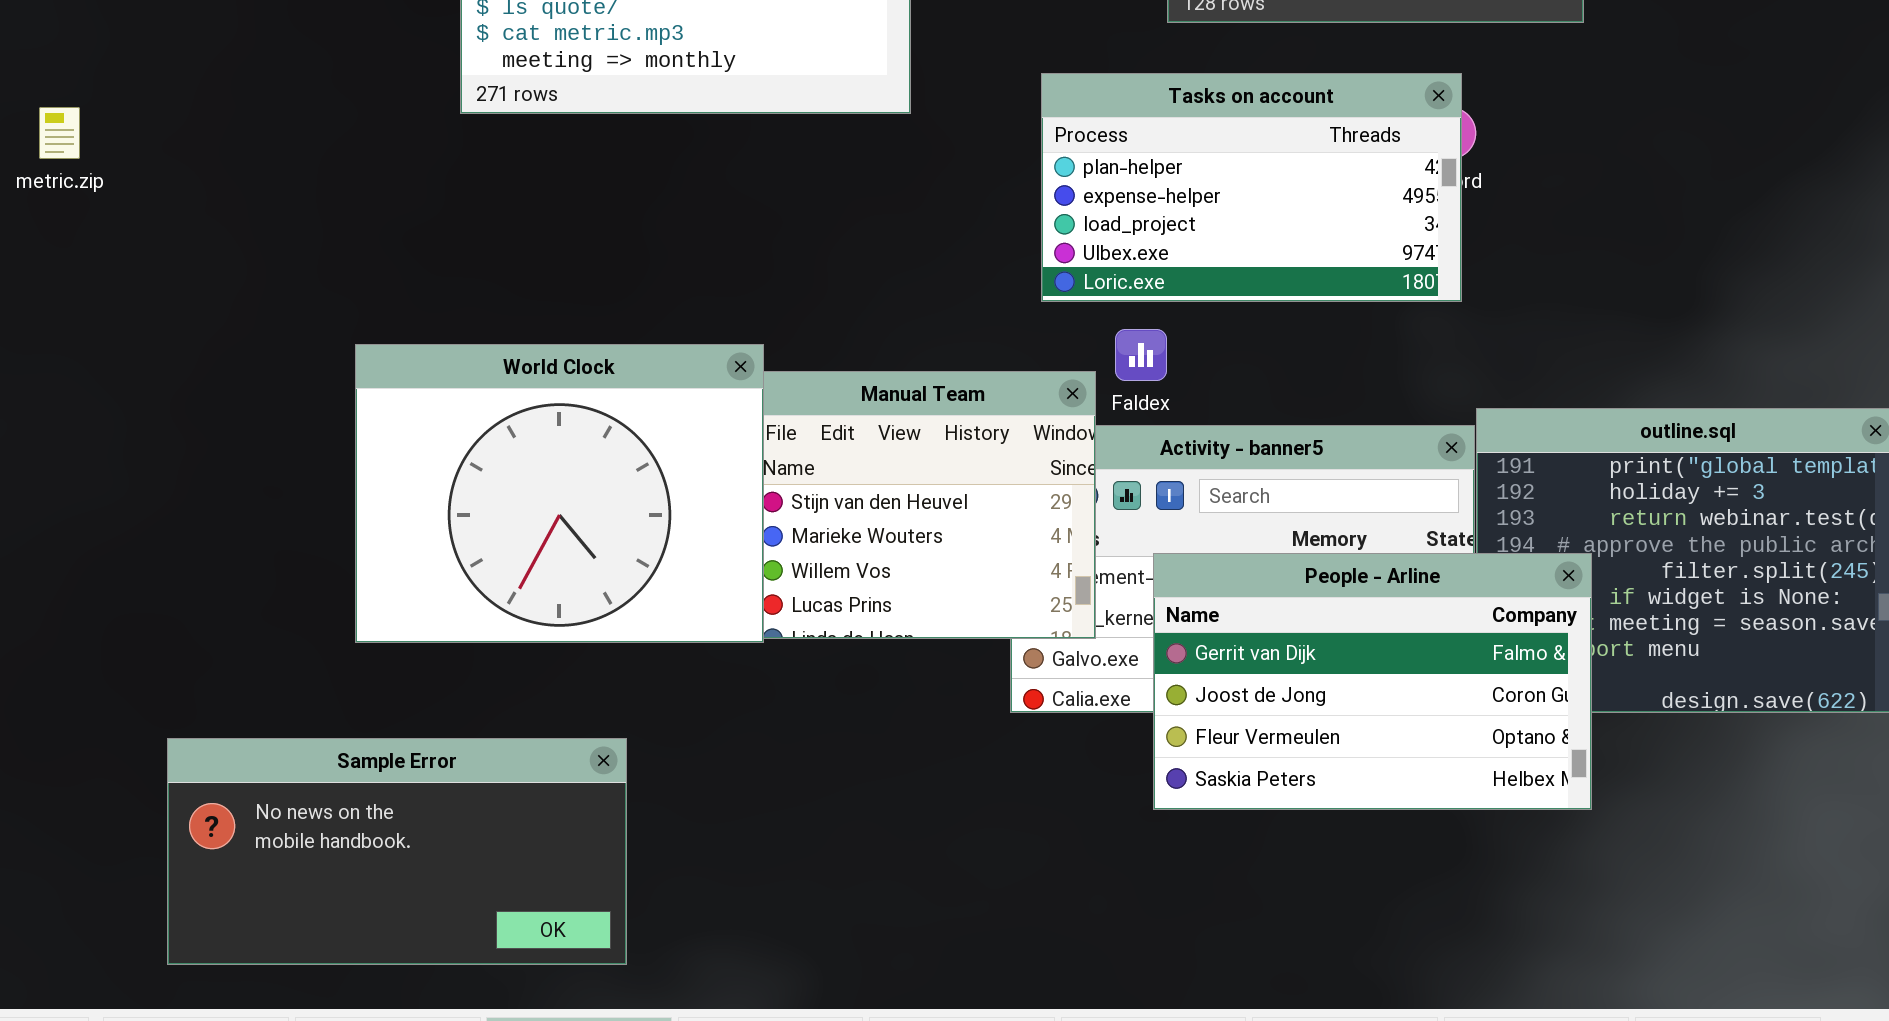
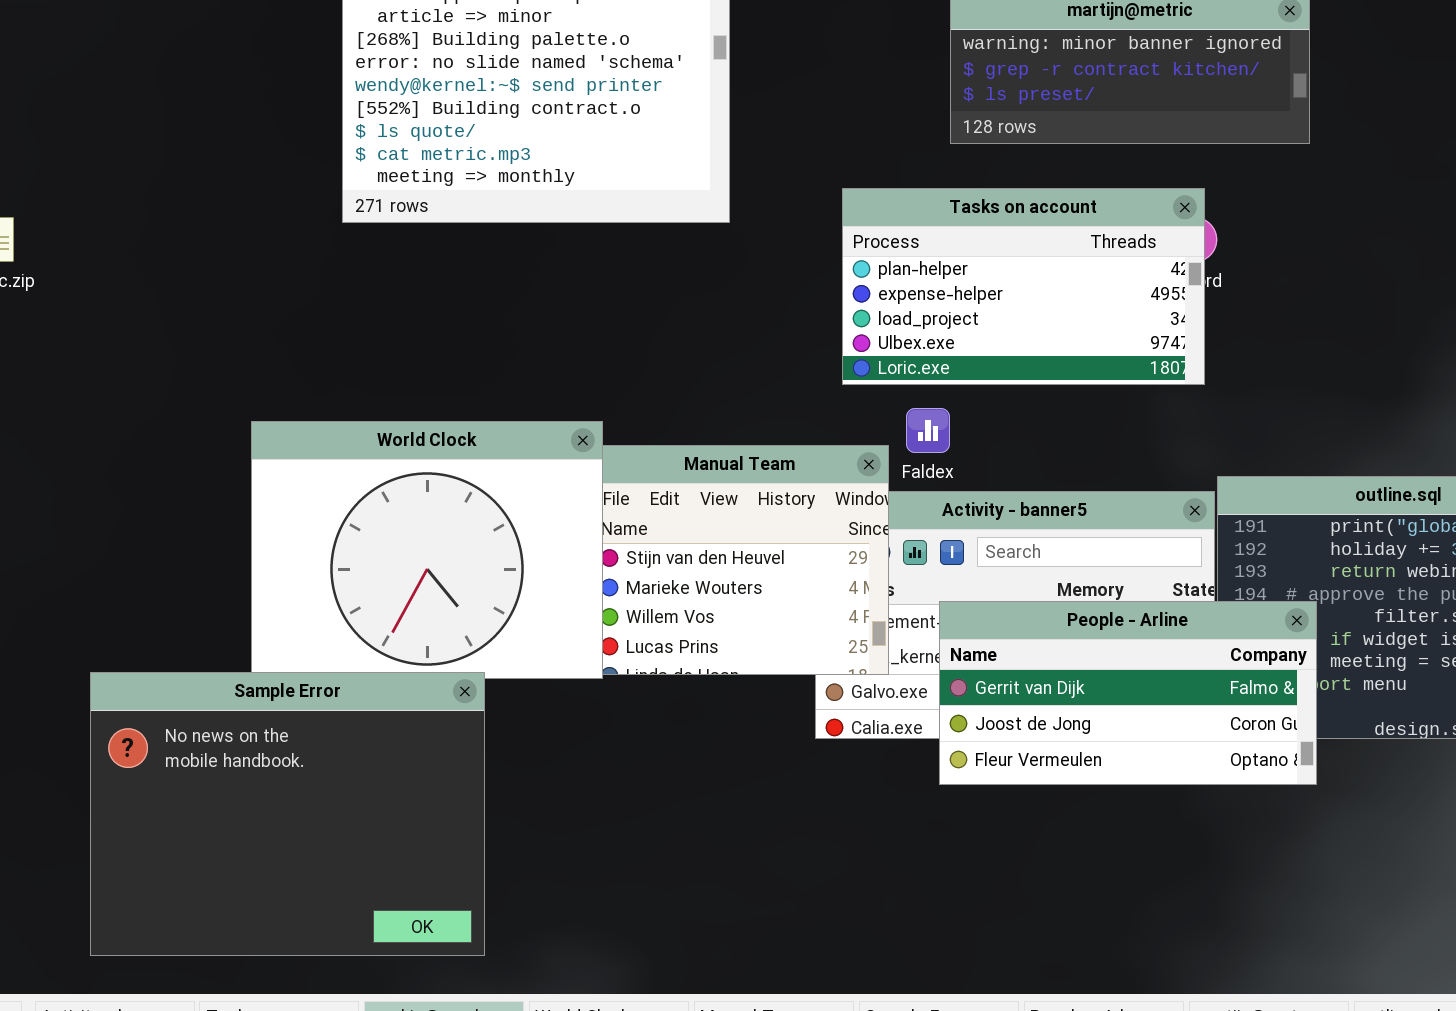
People - Arline: [1153,553,1592,810] -> [939,601,1317,785], resized
Sample Error: [167,738,627,965] -> [90,672,485,956], resized

